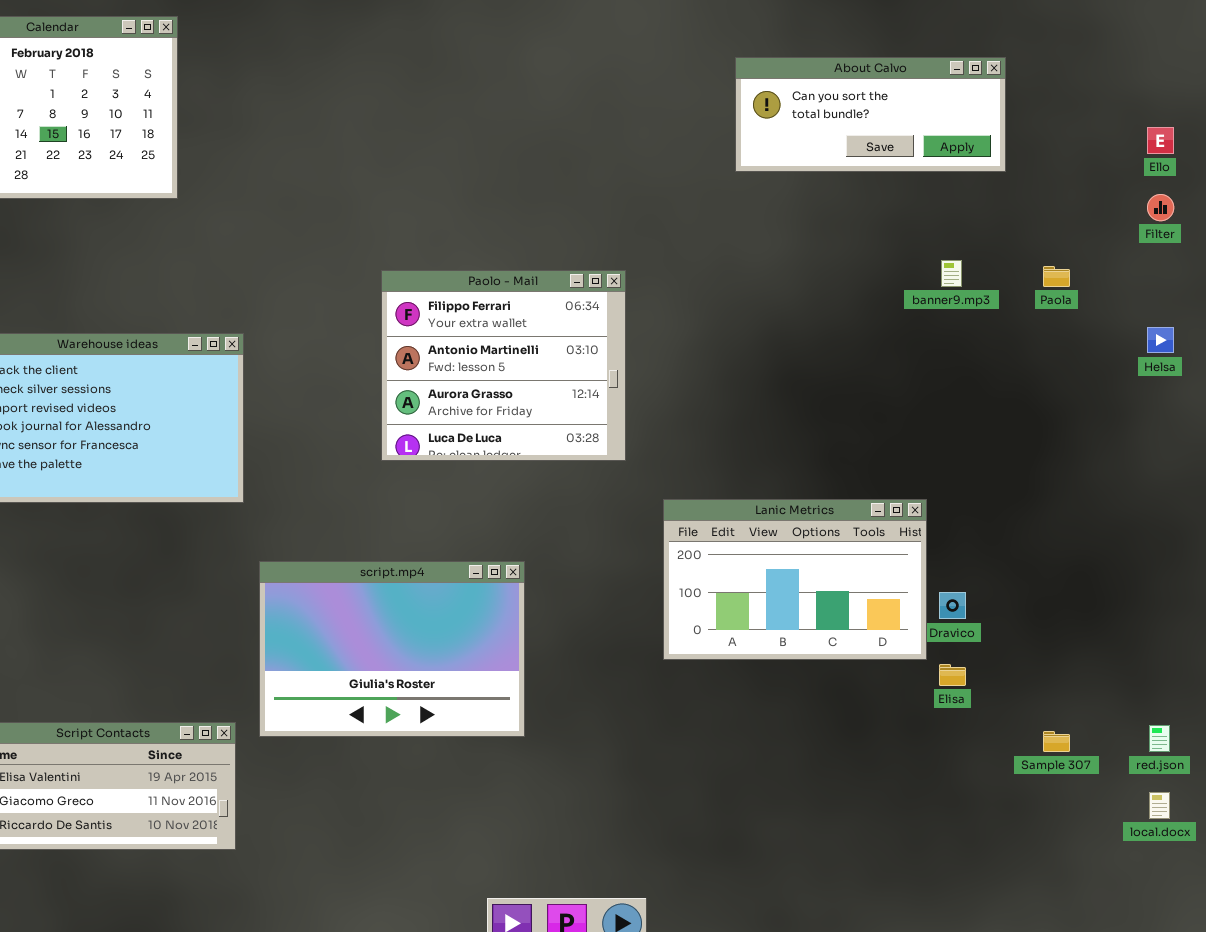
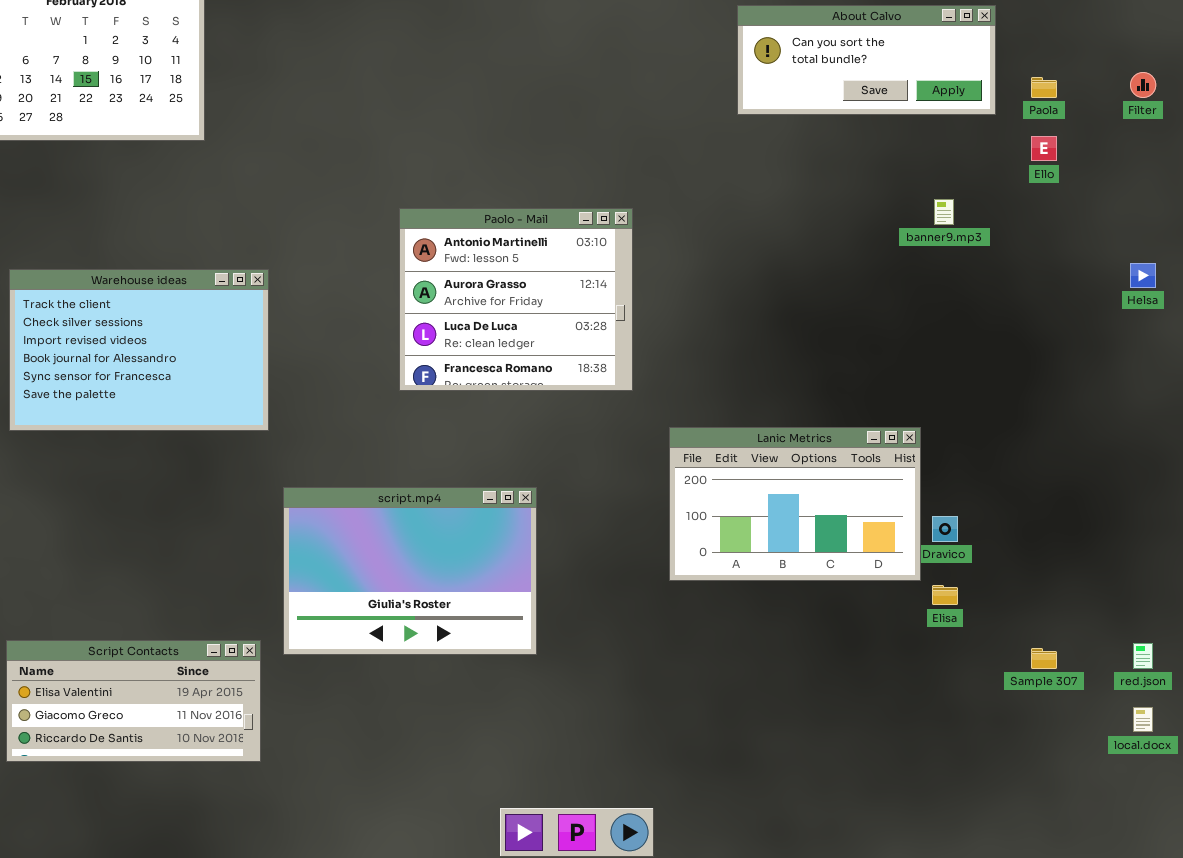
Ello: [1147,127,1174,154] -> [1031,136,1057,161], moved
Filter: [1147,194,1174,221] -> [1130,72,1156,98], moved
Paola: [1043,266,1070,287] -> [1031,77,1057,98], moved
Paolo - Mail: [381,270,626,461] -> [399,208,633,391], scrolled down 1 row

